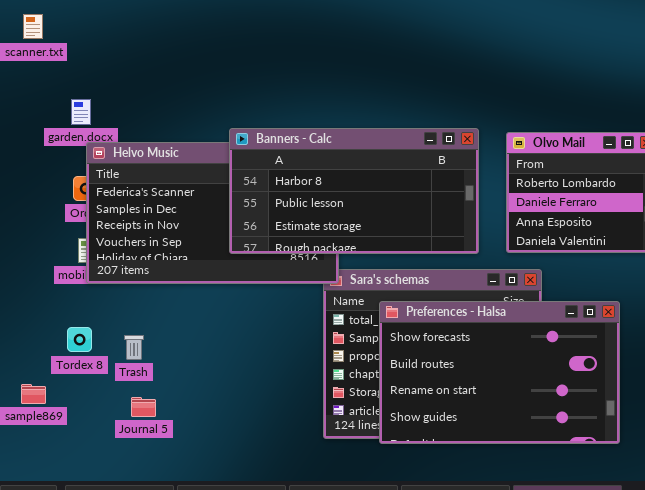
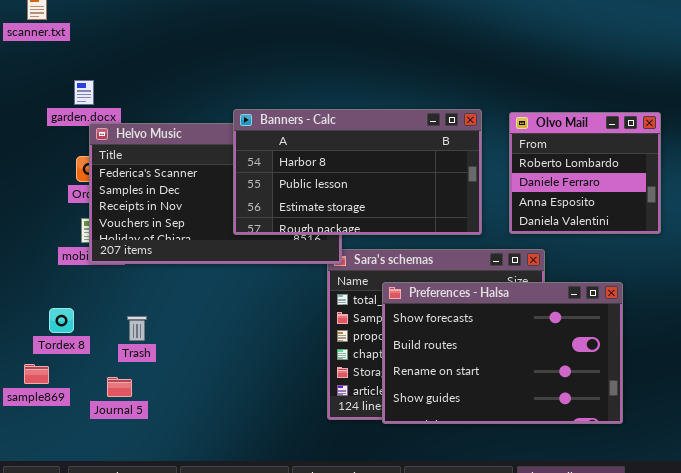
Tordex 8: [67,327,92,352] -> [49,308,74,333], moved
Journal 5: [131,397,156,417] -> [107,377,132,397], moved

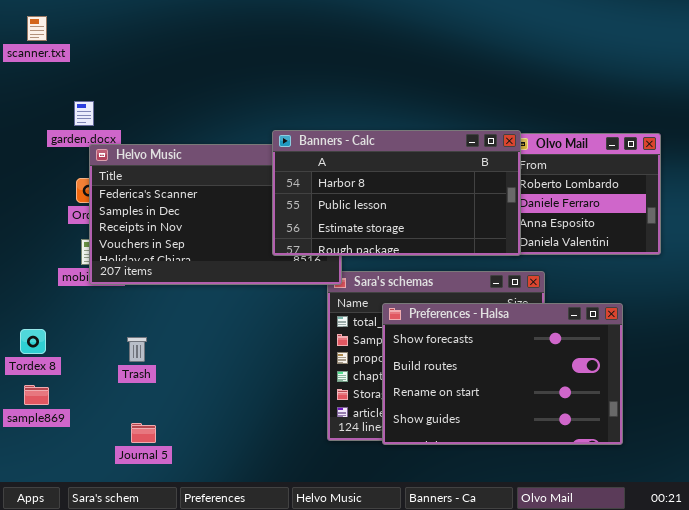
Banners - Calc: [233,109,482,235] -> [272,130,521,256], moved
Tordex 8: [49,308,74,333] -> [20,329,46,354], moved
Journal 5: [107,377,132,397] -> [131,423,156,443], moved

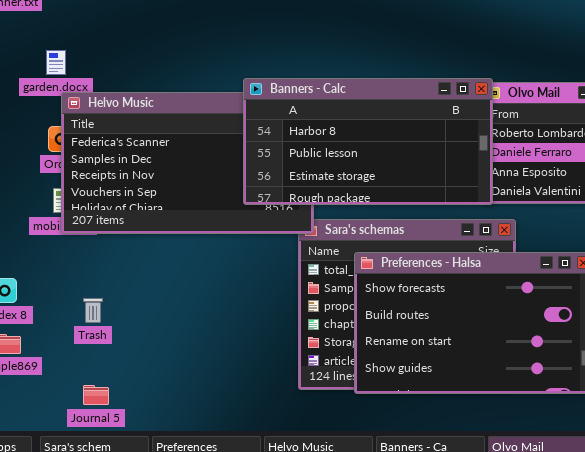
Trash: [127,337,147,362] -> [83,298,103,323], moved
Journal 5: [131,423,156,443] -> [83,385,109,405], moved

